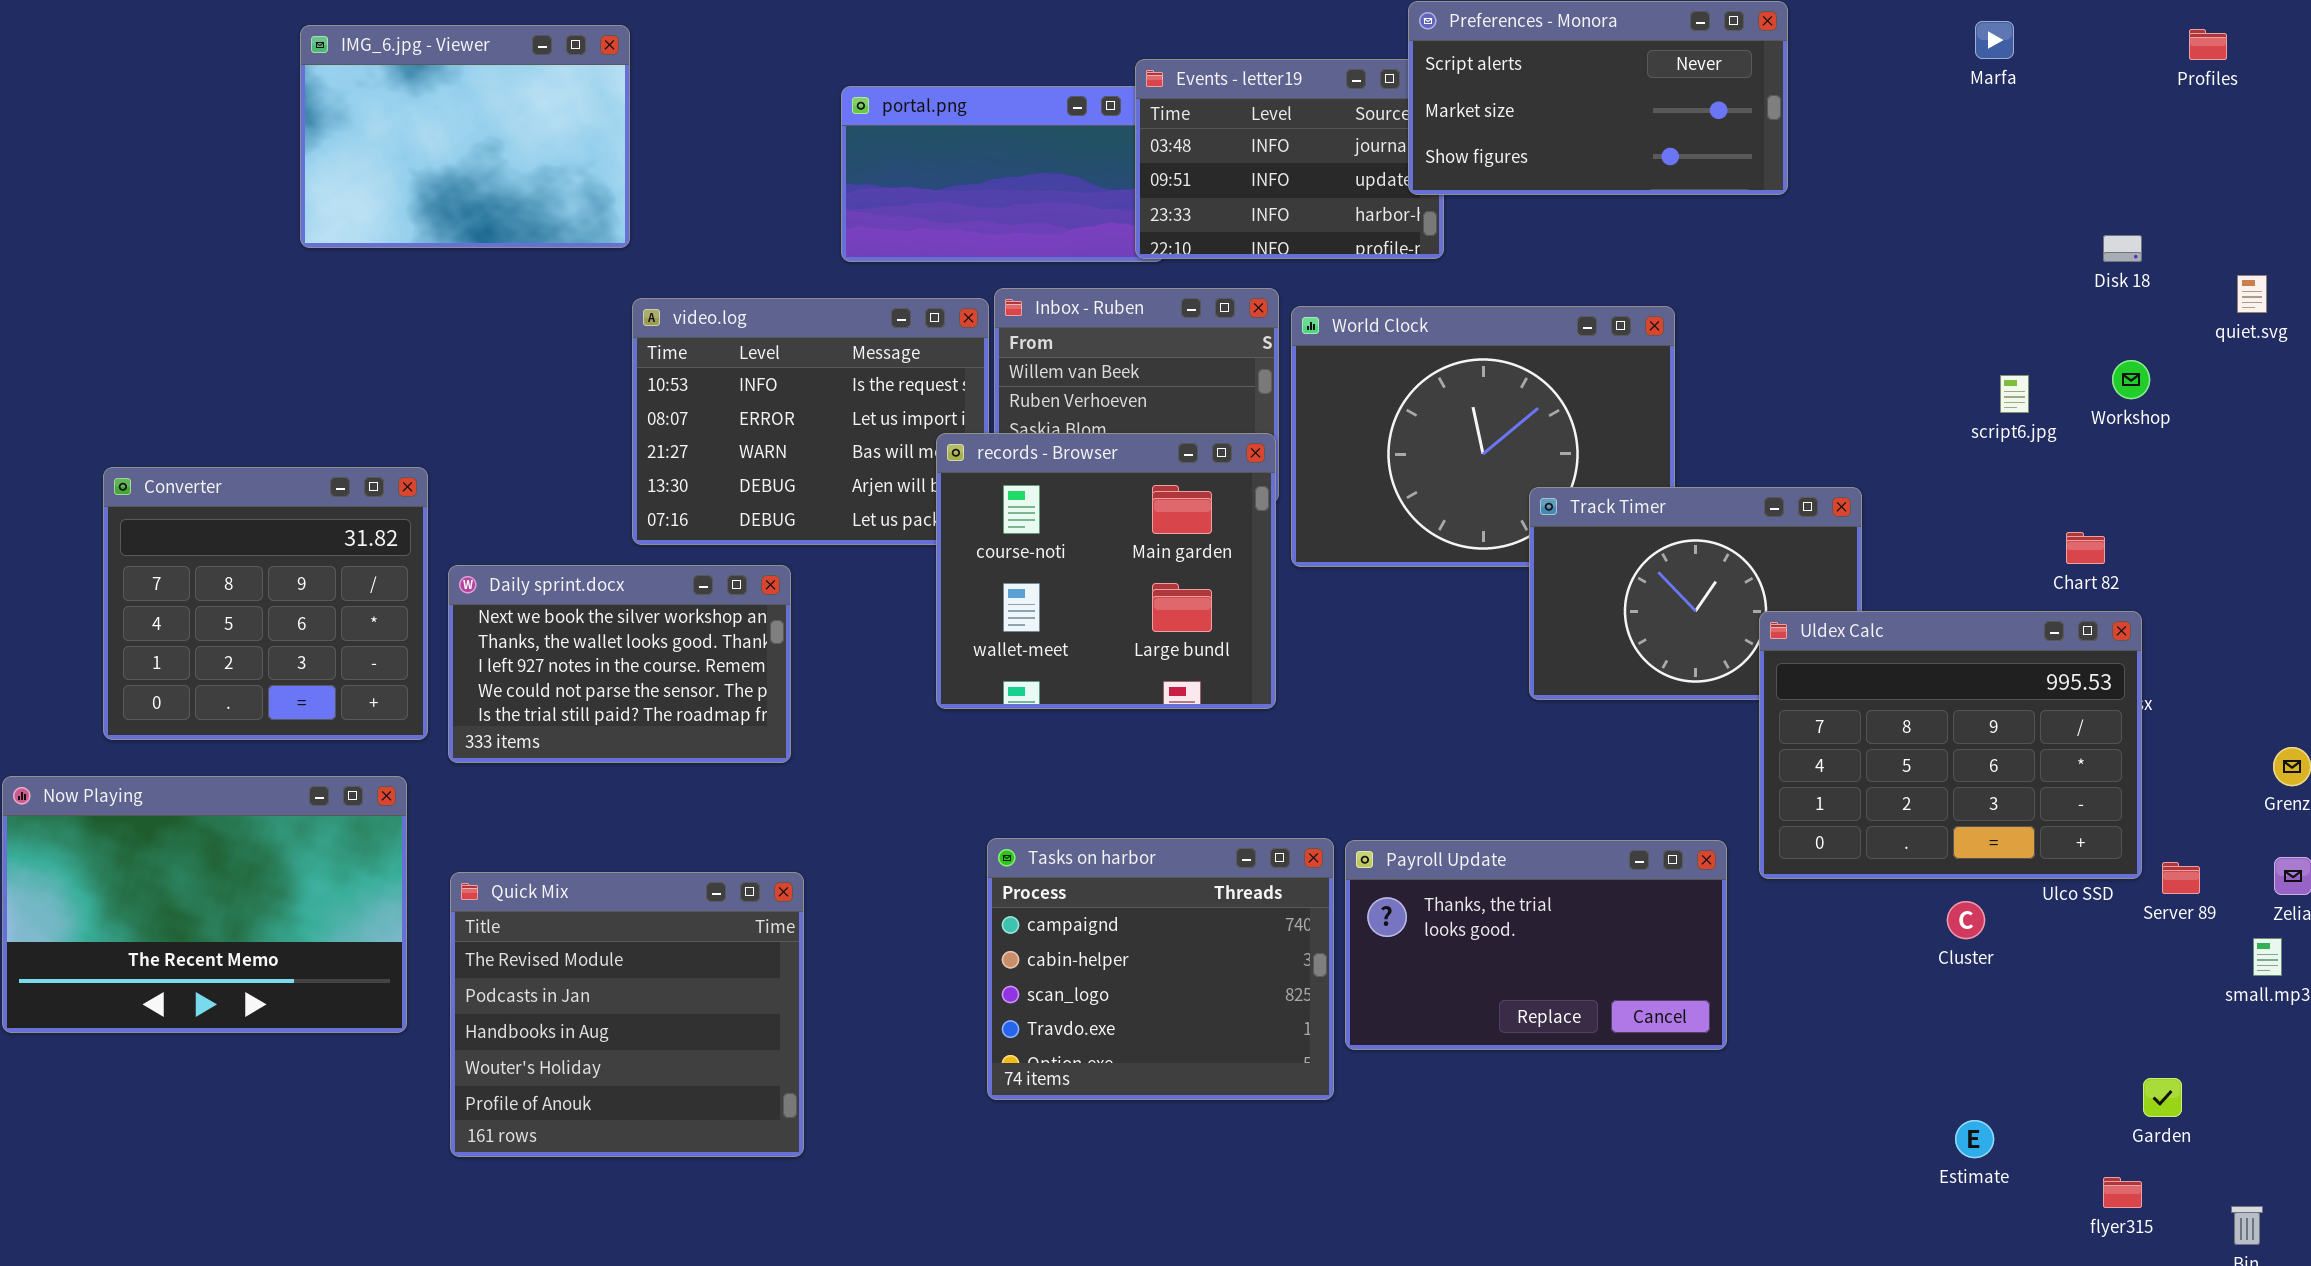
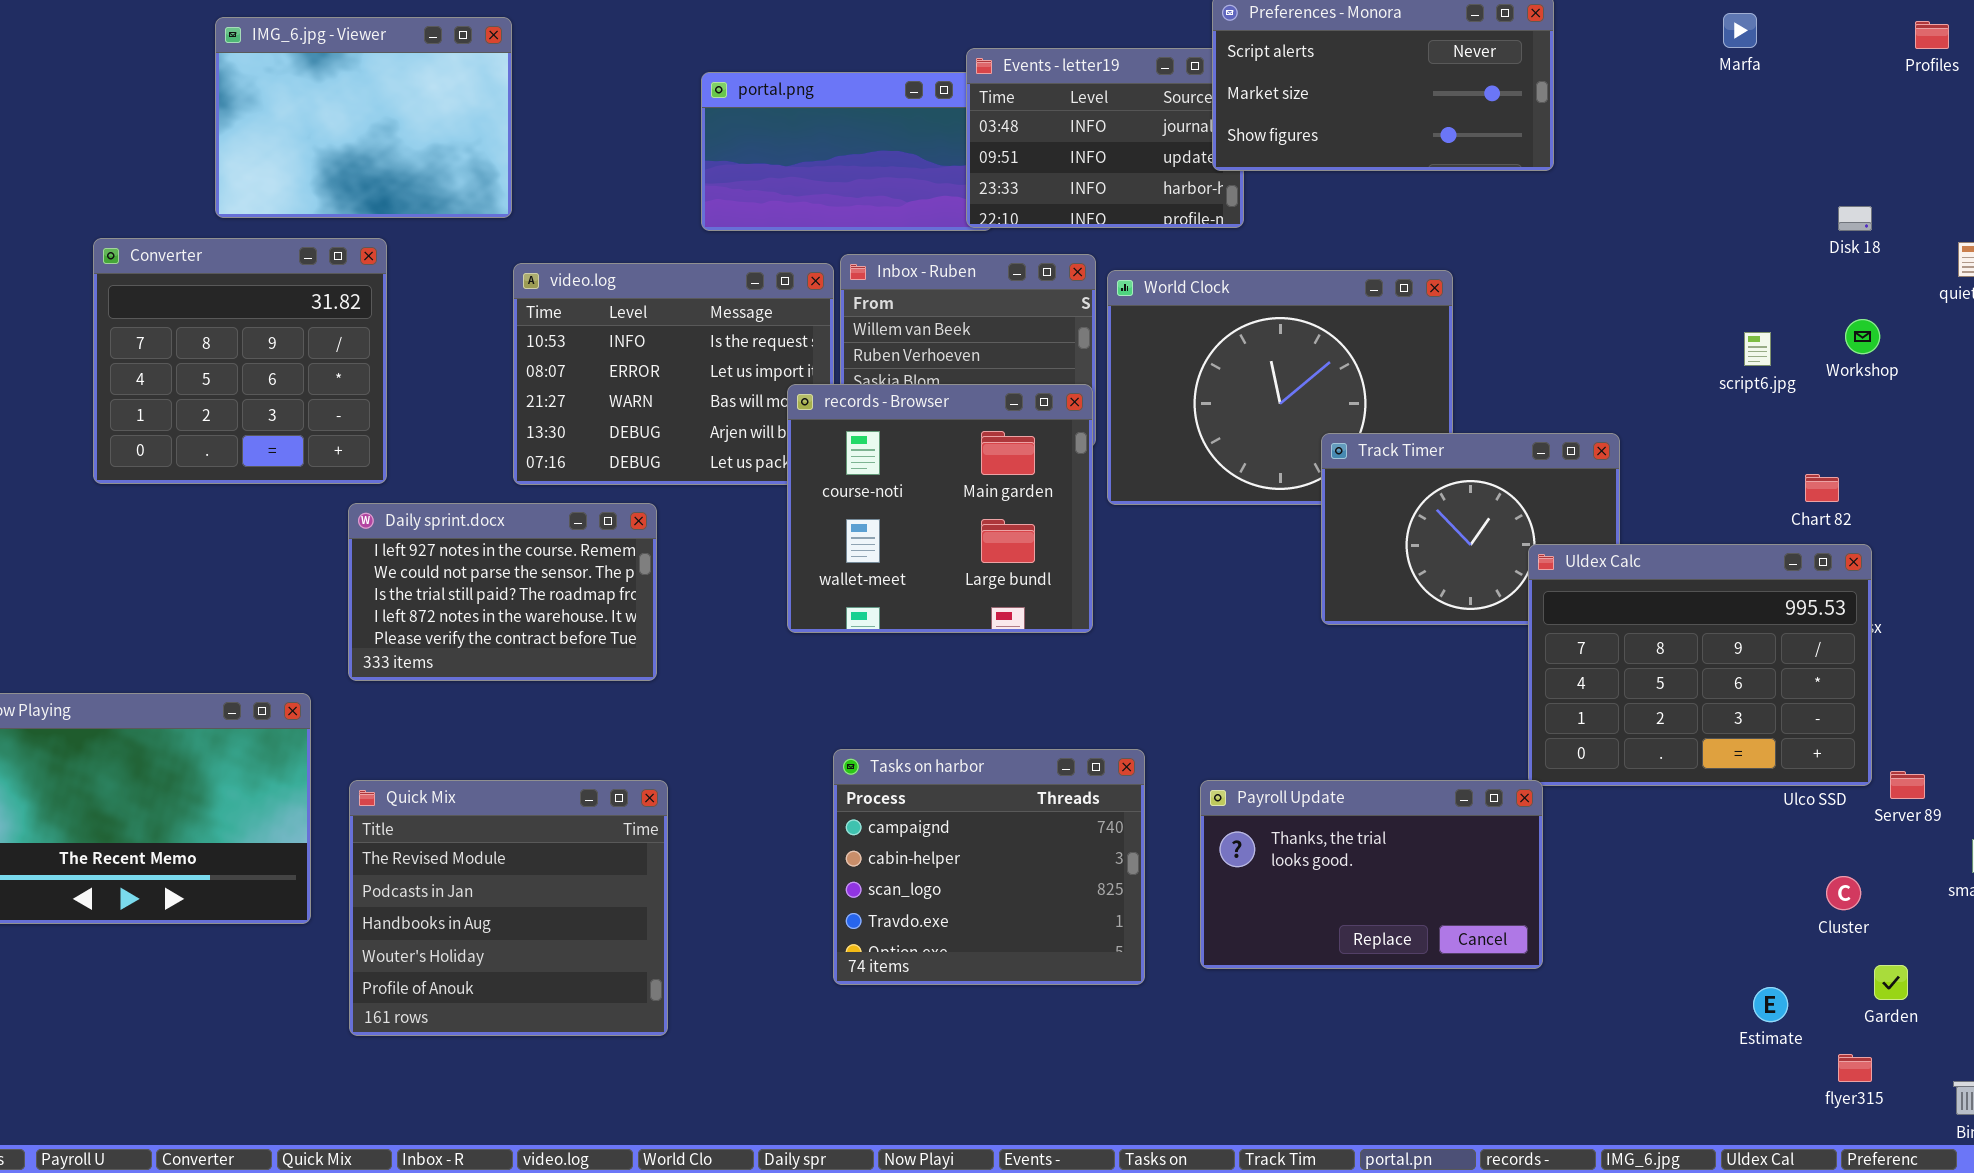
Converter: [103,467,428,740] -> [93,238,387,484], moved
Daily sprint.docx: [448,565,791,763] -> [348,503,657,681], scrolled down 2 rows
Payroll Update: [1345,840,1727,1050] -> [1200,780,1543,969], moved
Cluster: [1947,901,1985,939] -> [1826,876,1861,910], moved
Estimate: [1955,1120,1994,1158] -> [1753,987,1788,1022], moved

